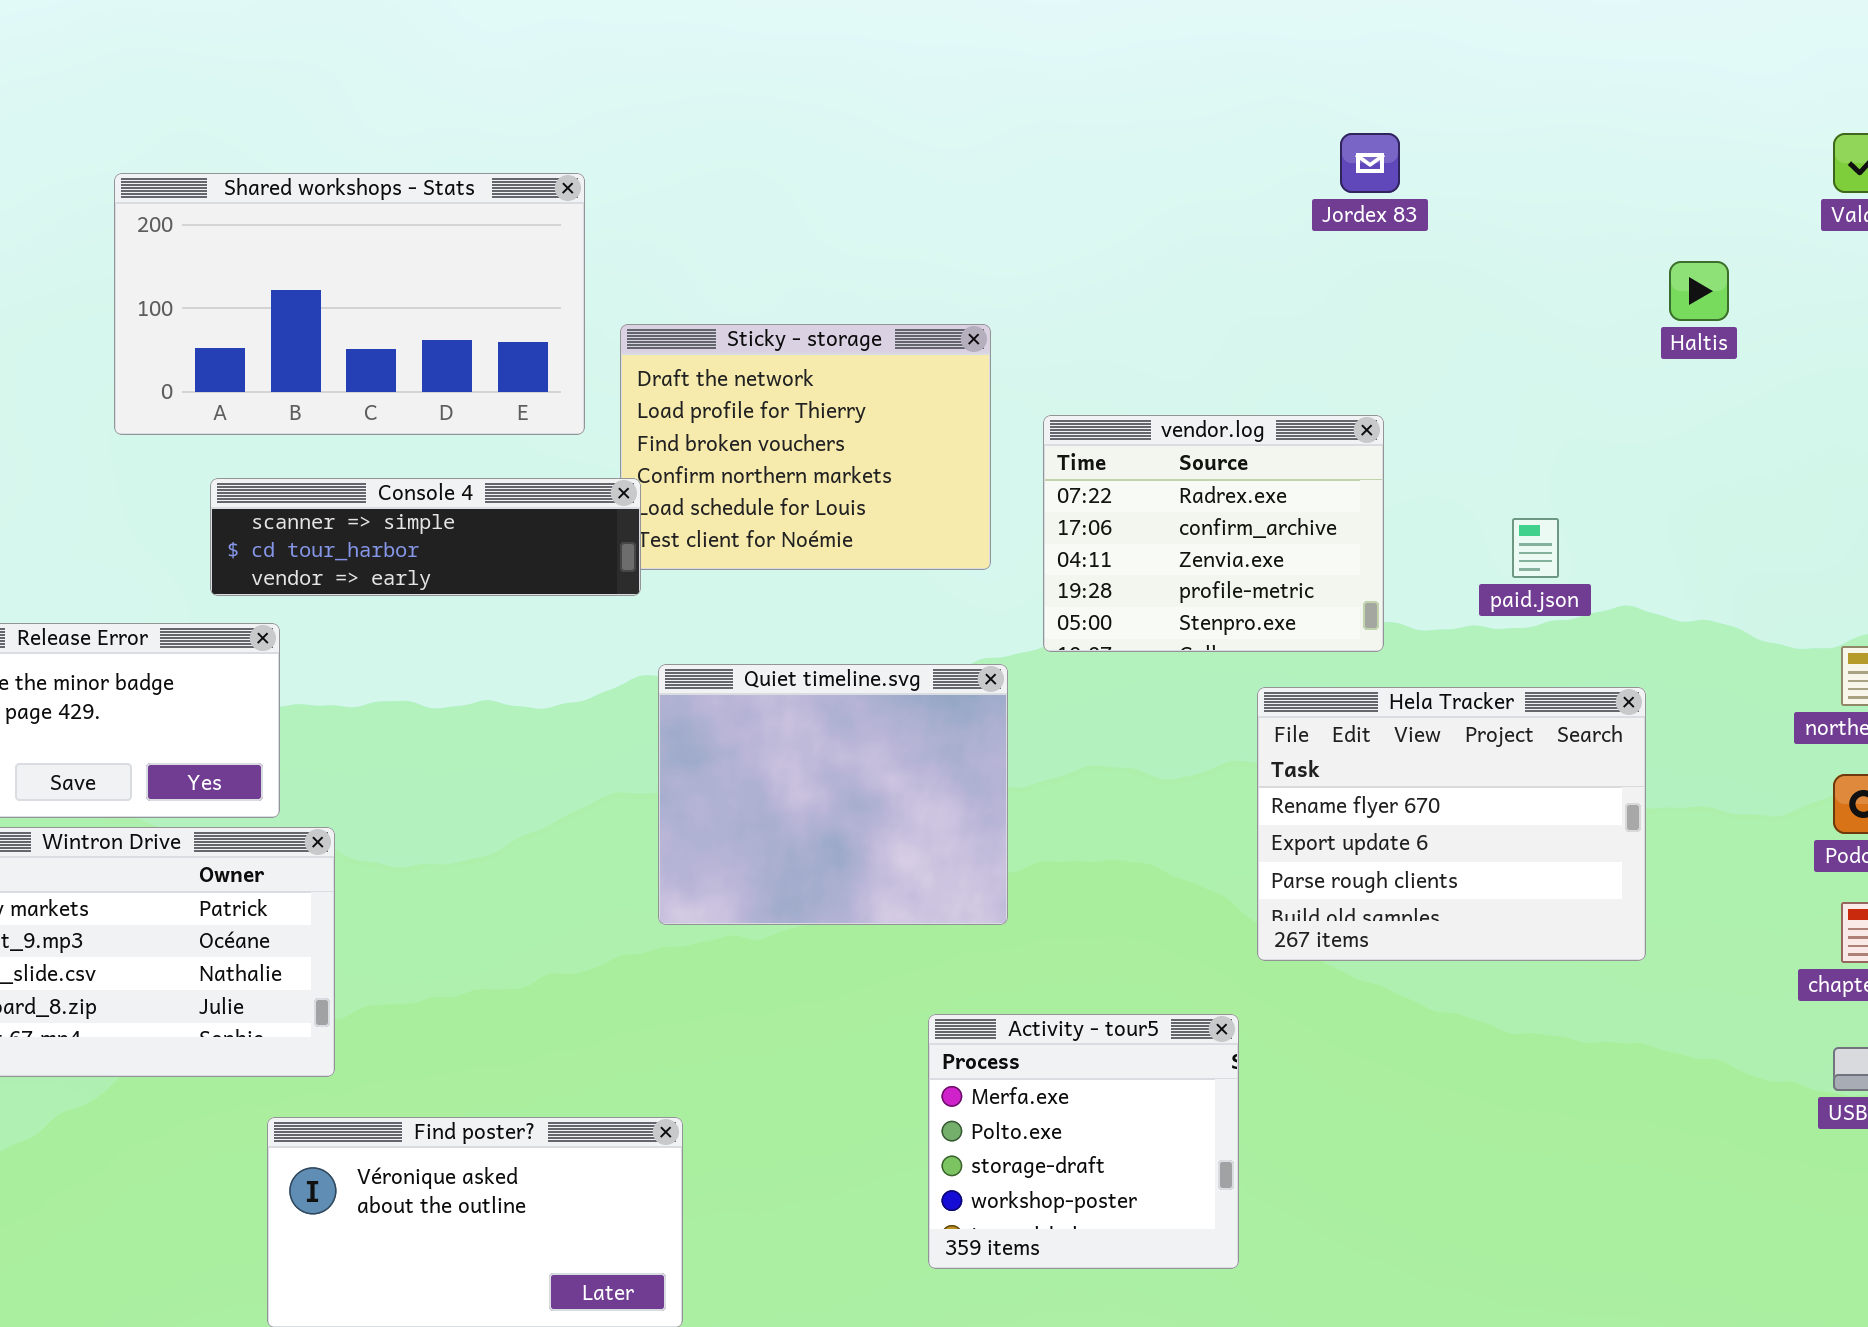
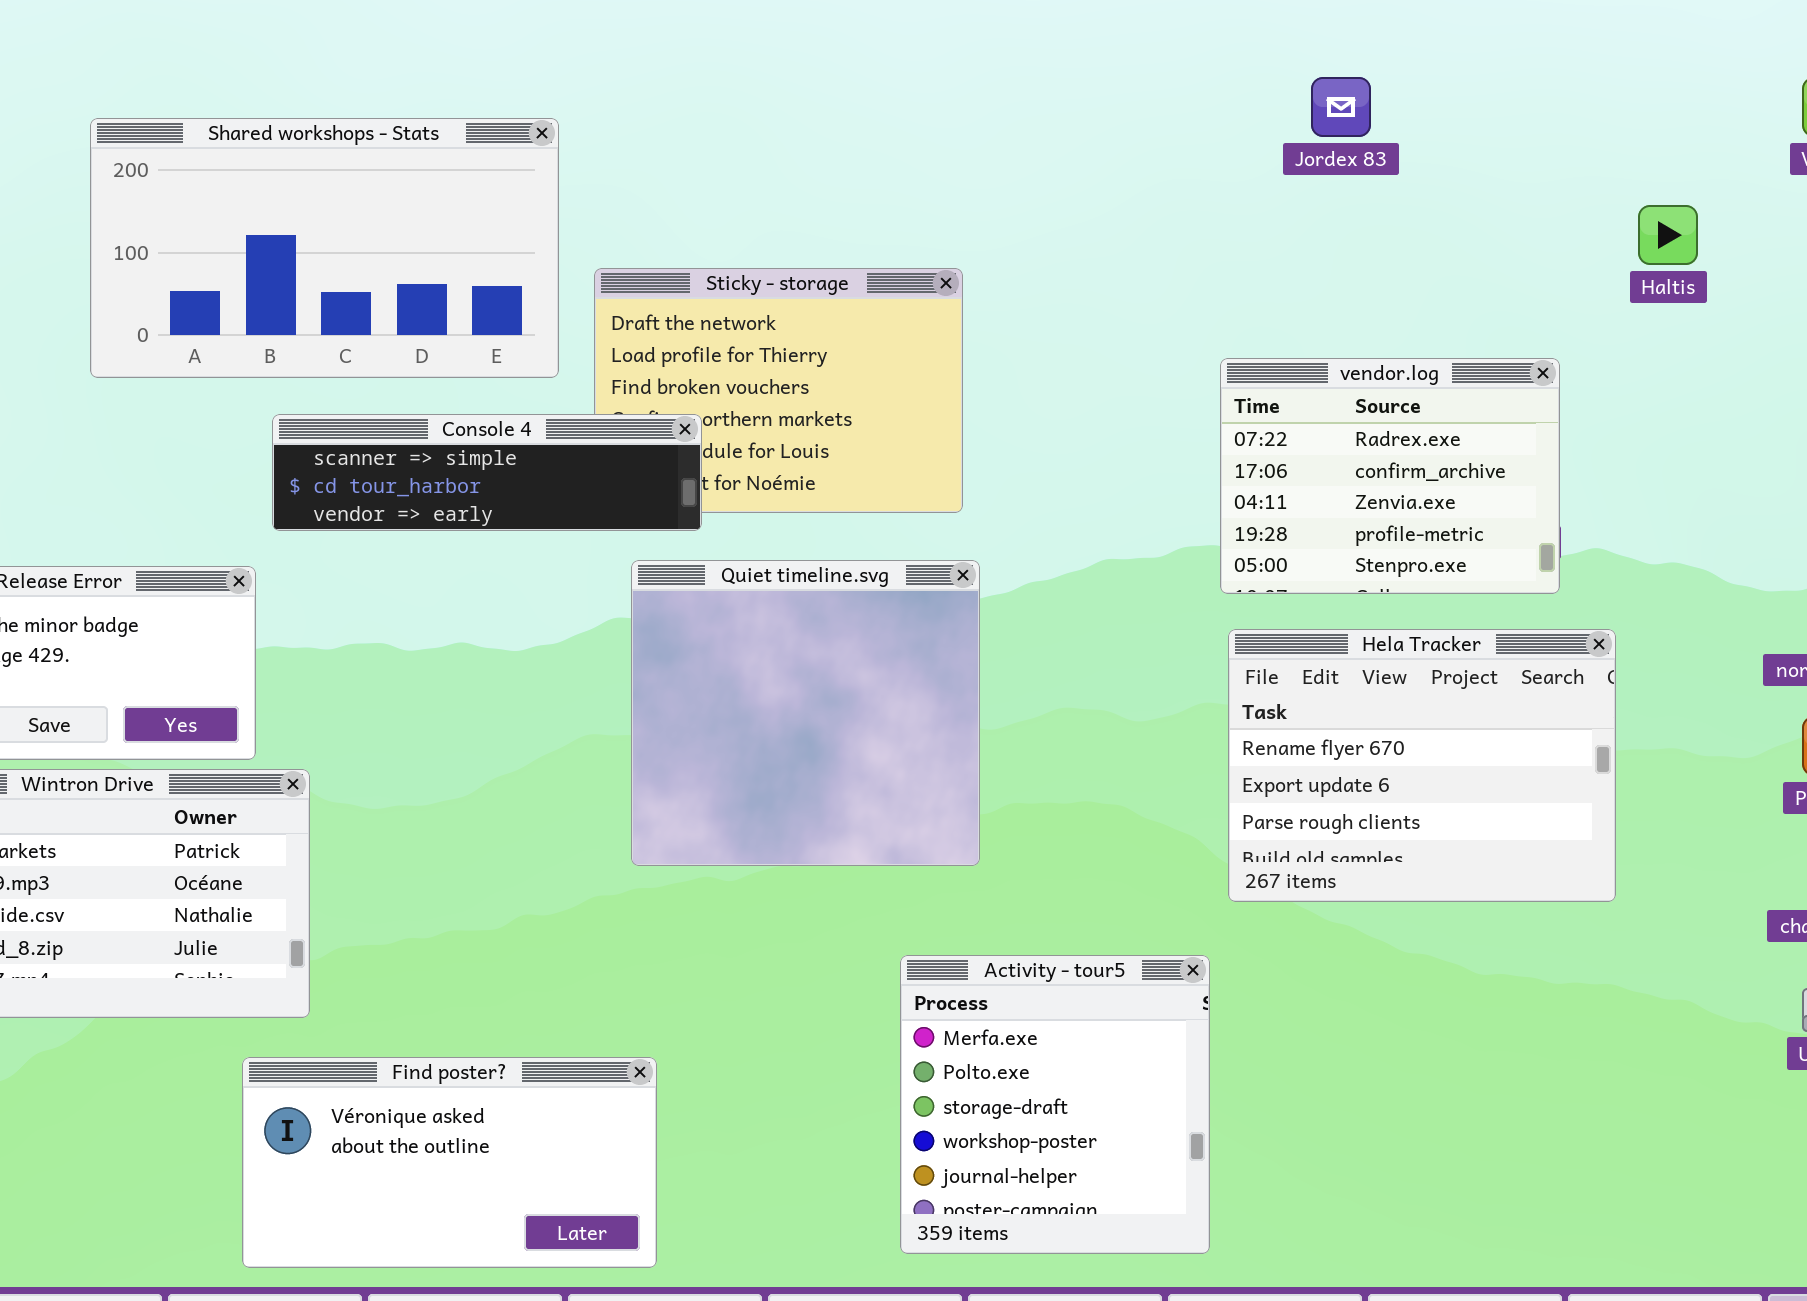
vendor.log: [1043,415,1384,652] -> [1220,358,1560,594], moved
Console 4: [210,478,641,596] -> [272,414,702,531], moved
Quiet timeline.svg: [658,664,1008,925] -> [631,560,980,866], resized
Activity - tour5: [928,1014,1239,1269] -> [900,955,1210,1254], resized

